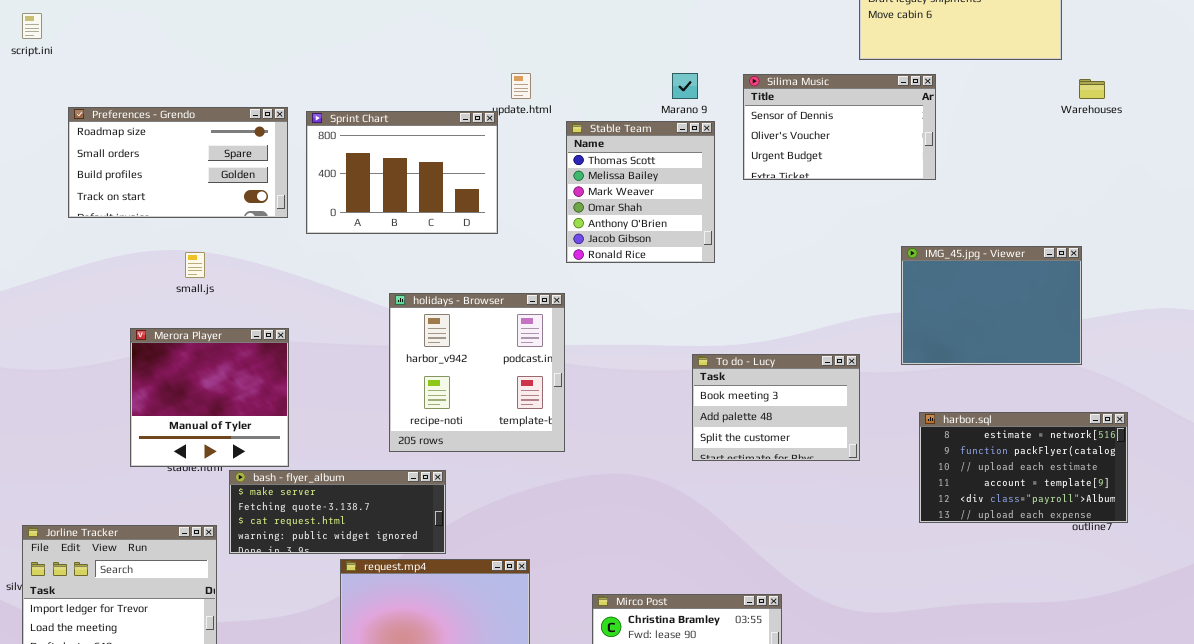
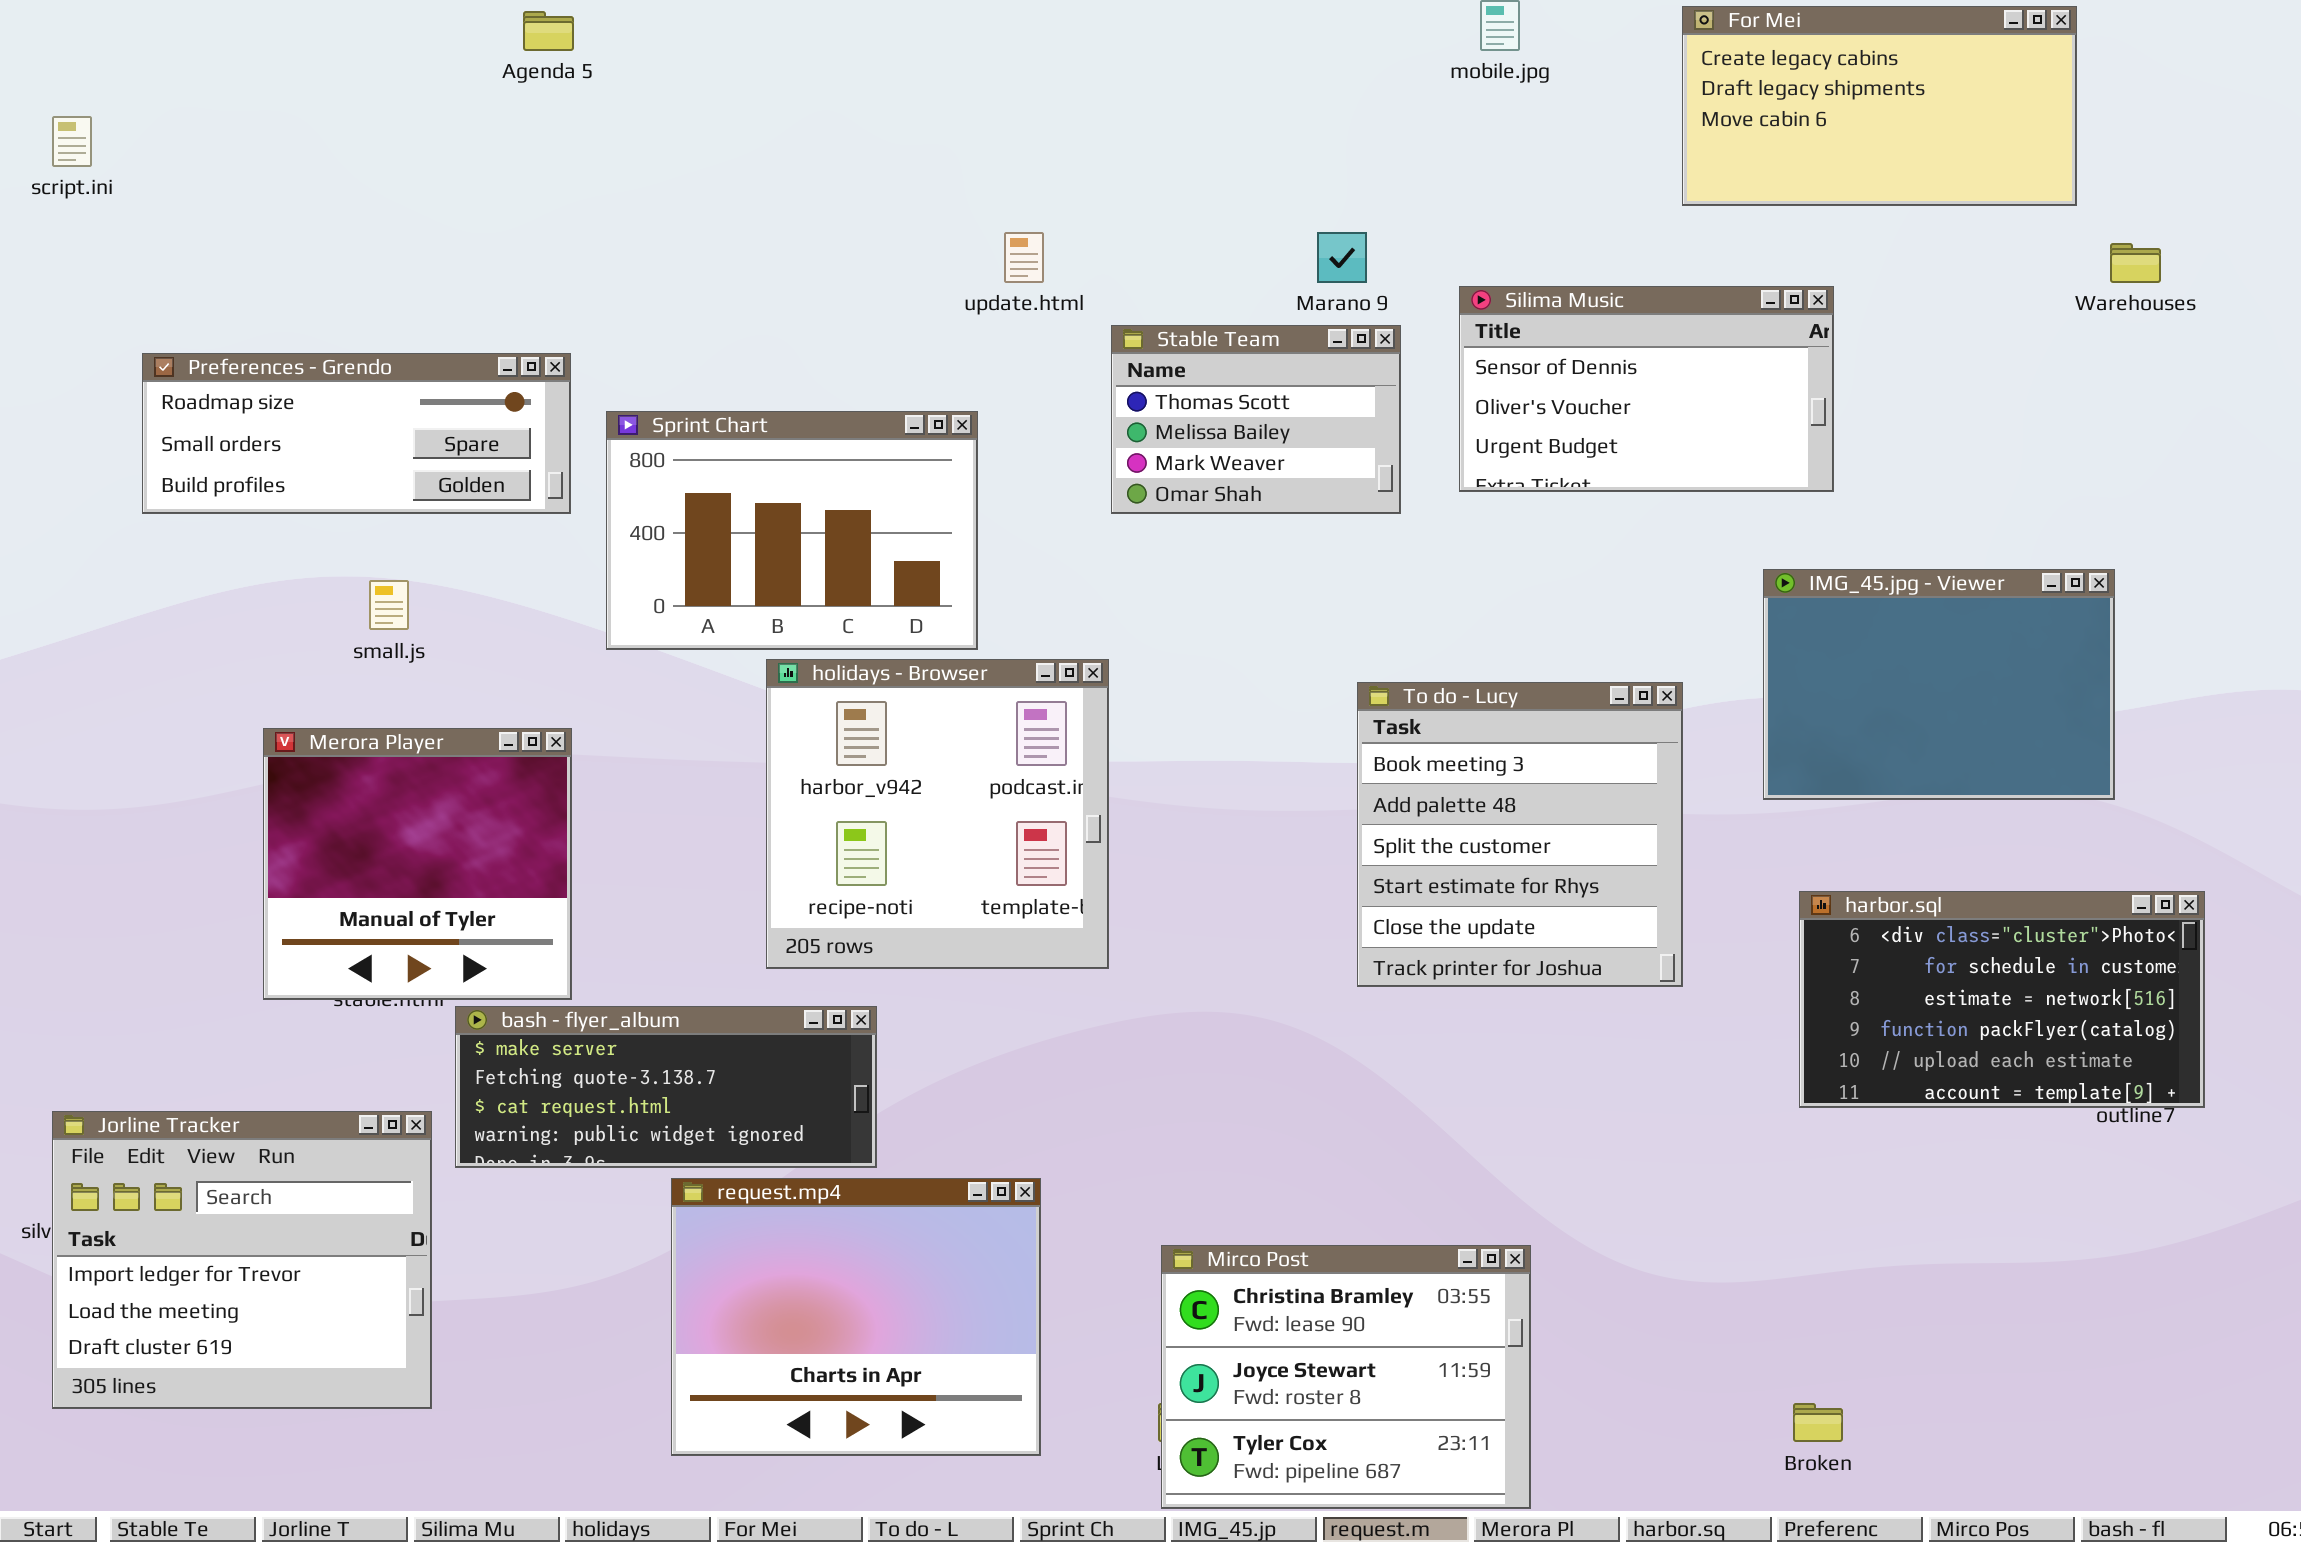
Silima Music: [743,74,936,180] -> [1459,286,1834,492], moved
Preferences - Grendo: [68,107,288,218] -> [142,353,571,514], resized
Sprint Chart: [306,111,498,234] -> [606,411,978,650], moved
Stable Team: [566,121,715,263] -> [1111,325,1401,514], resized
To do - Lucy: [692,354,860,461] -> [1357,682,1683,987], resized
harbor.sql: [919,412,1128,523] -> [1799,891,2205,1108], scrolled up 2 rows

